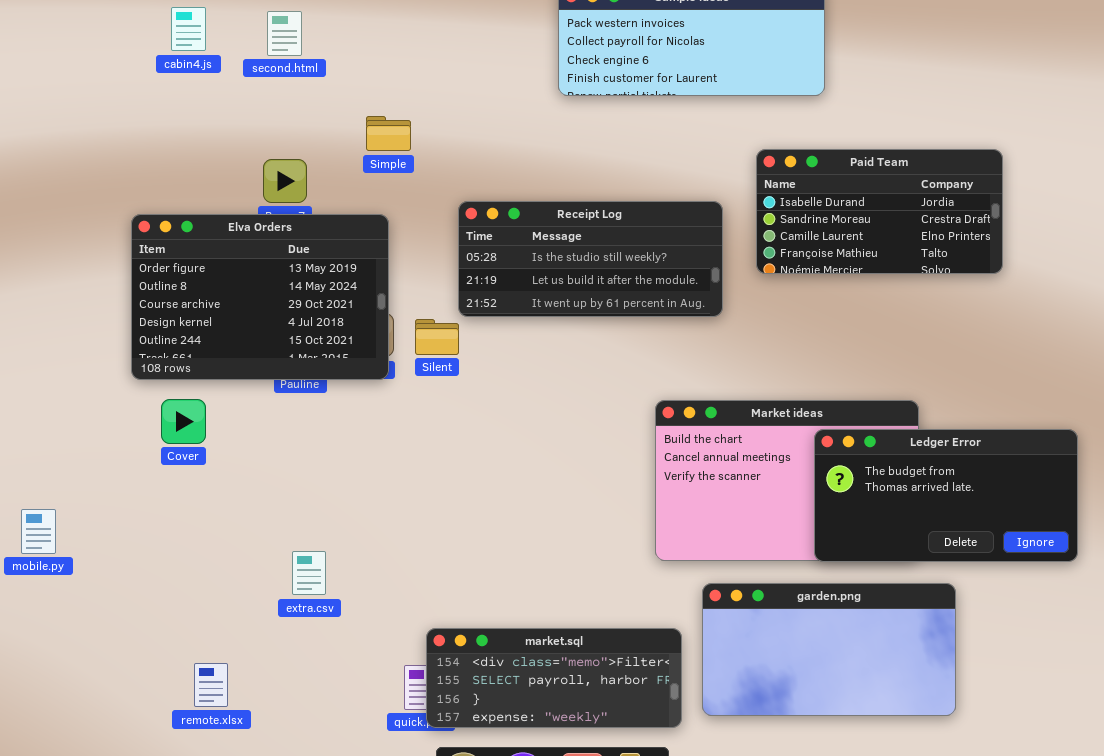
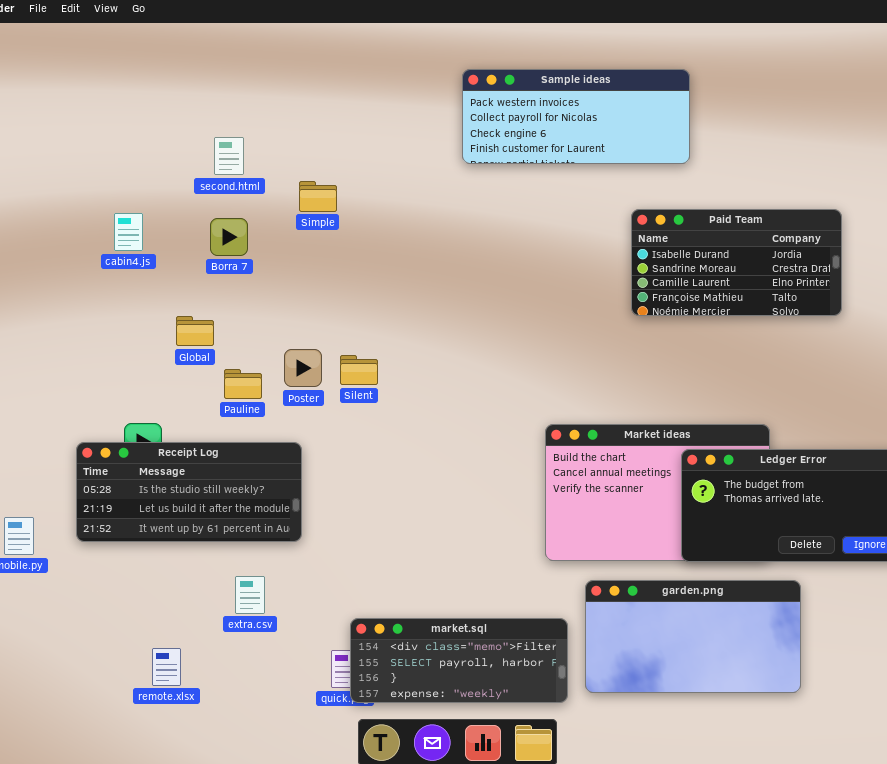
cabin4.js: [171,7,206,51] -> [114,213,143,251], moved
second.html: [267,11,302,56] -> [214,137,244,175], moved
Receipt Log: [458,201,723,317] -> [76,442,302,542], moved
Elva Orders: [131,214,389,380] -> none, closed
extra.csv: [292,551,326,595] -> [235,576,265,614], moved

